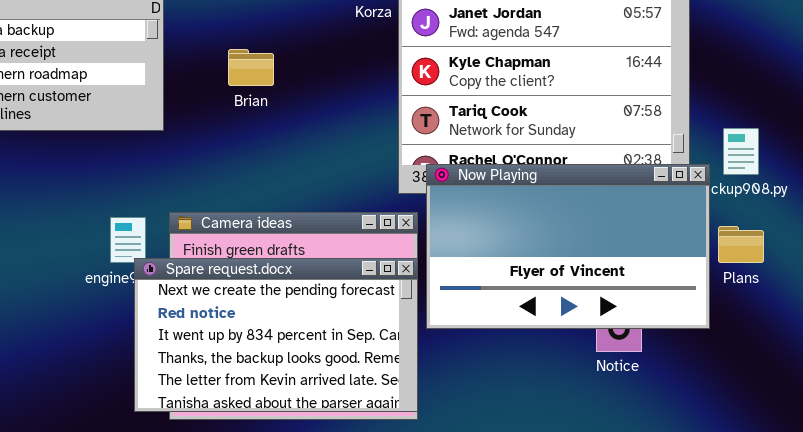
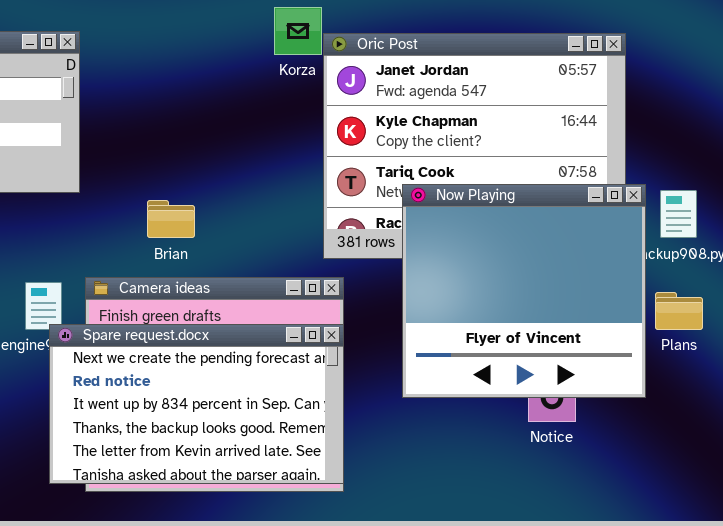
Brian: [228,49,274,86] -> [147,200,195,238], moved
Now Playing: [426,164,710,329] -> [402,184,646,398], resized

